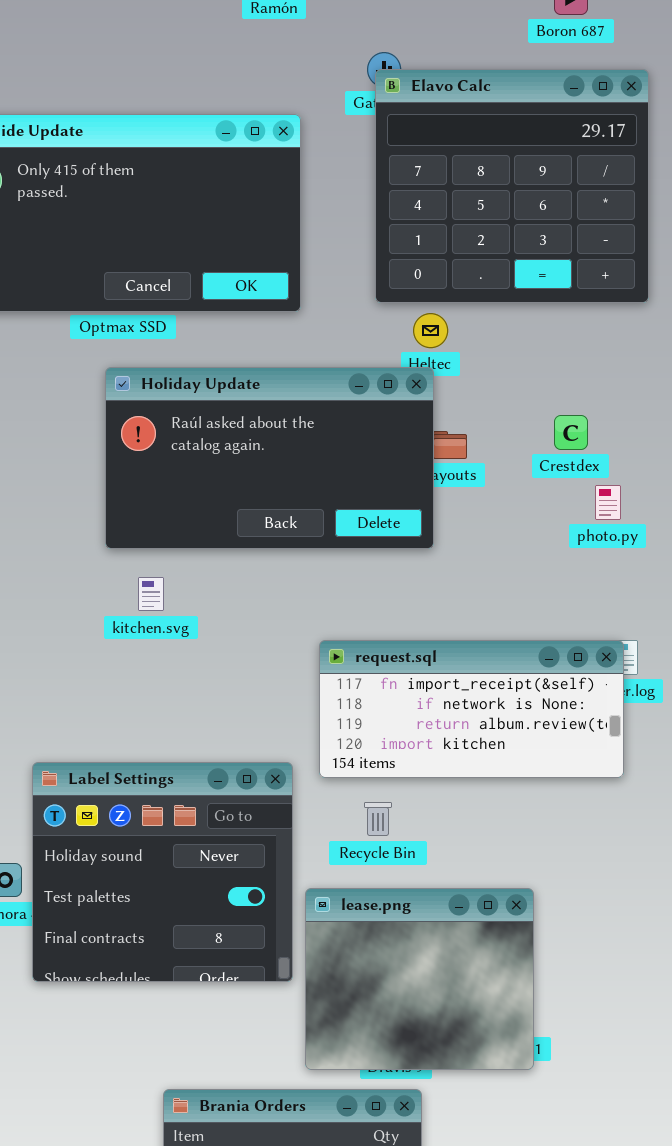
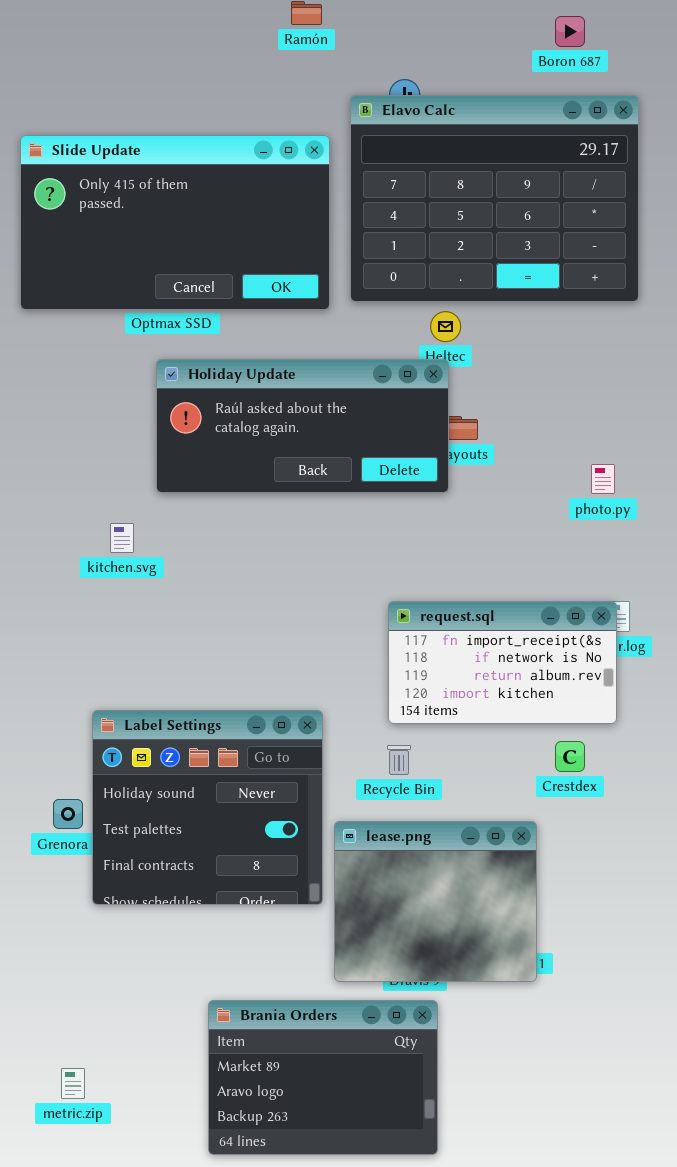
Elavo Calc: [375,69,649,303] -> [350,95,639,302], resized
Holiday Update: [105,367,434,549] -> [156,359,449,493], resized
Crestdex: [554,415,588,450] -> [555,741,585,772], moved
kitchen.svg: [138,577,164,611] -> [110,523,134,553], moved
request.sql: [319,640,624,778] -> [388,601,617,724], resized

